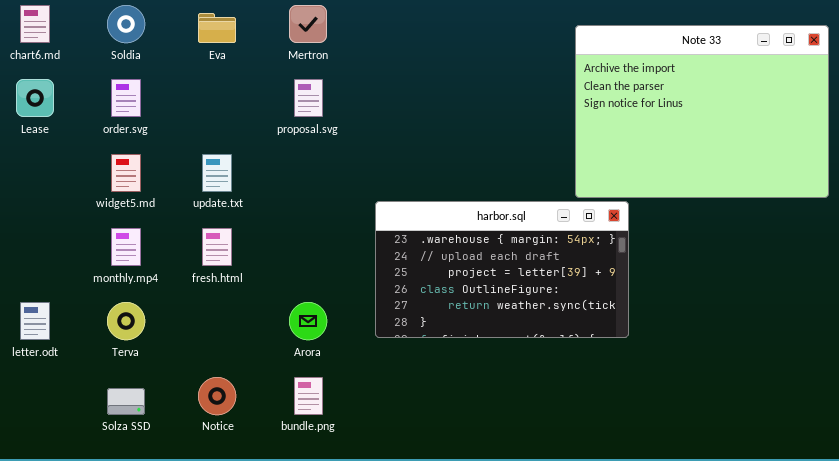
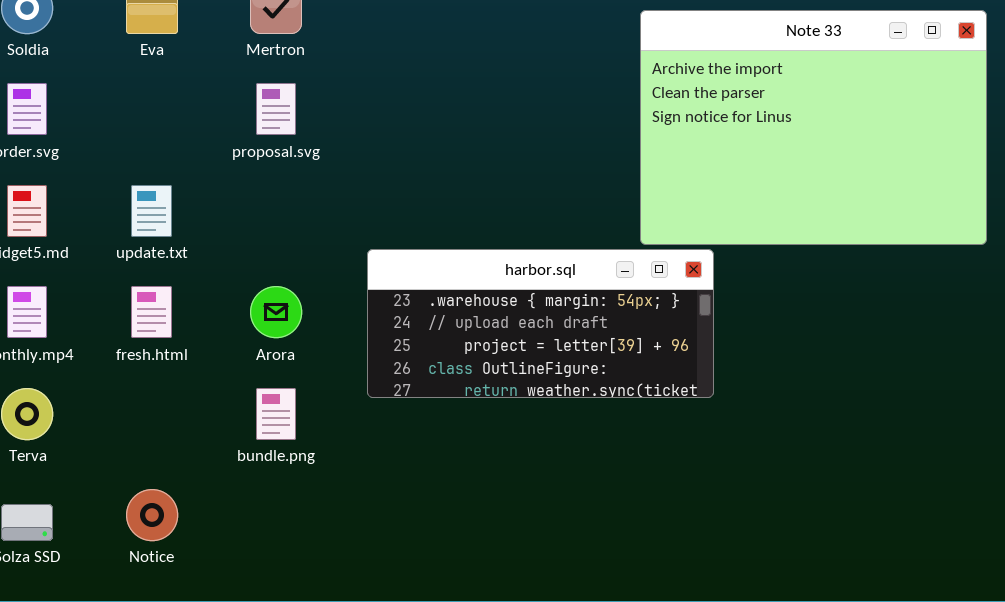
harbor.sql: [375,201,629,338] -> [367,249,714,398], resized
Arora: [289,302,327,340] -> [250,286,302,338], moved
bundle.png: [294,377,323,415] -> [256,388,296,440], moved

